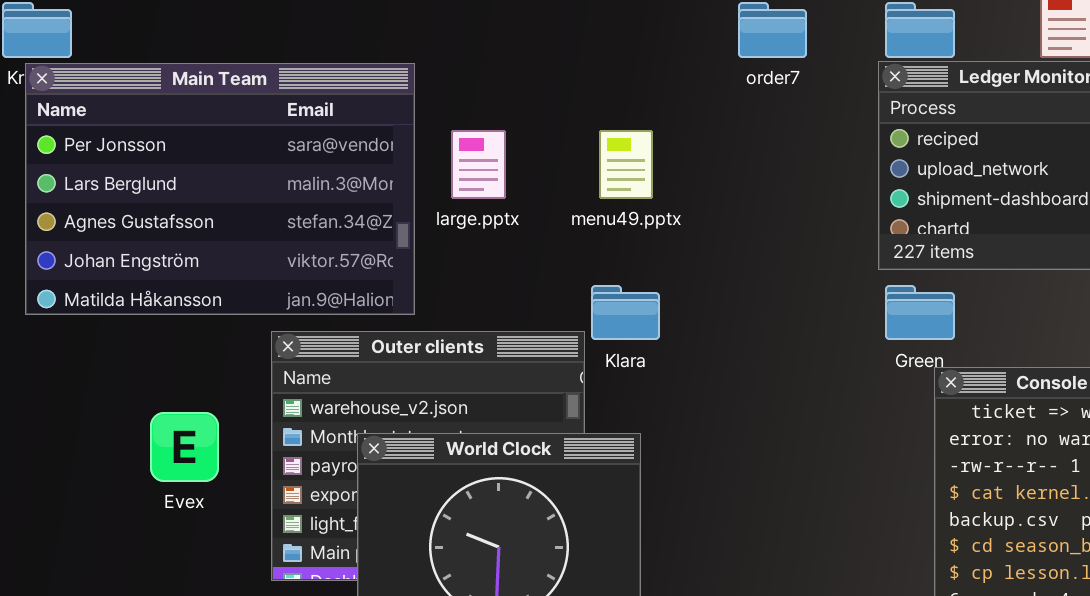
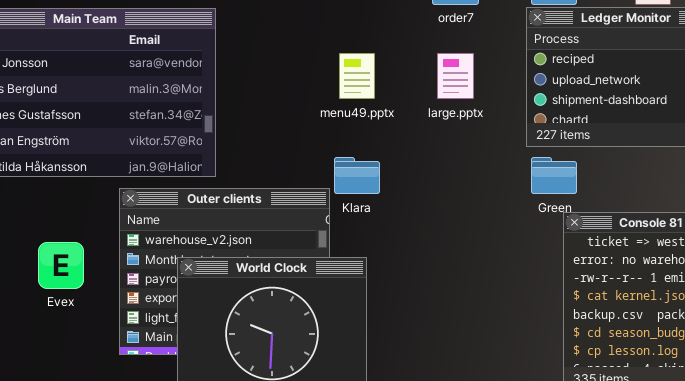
large.pptx: [451,130,506,199] -> [437,53,474,99], moved

